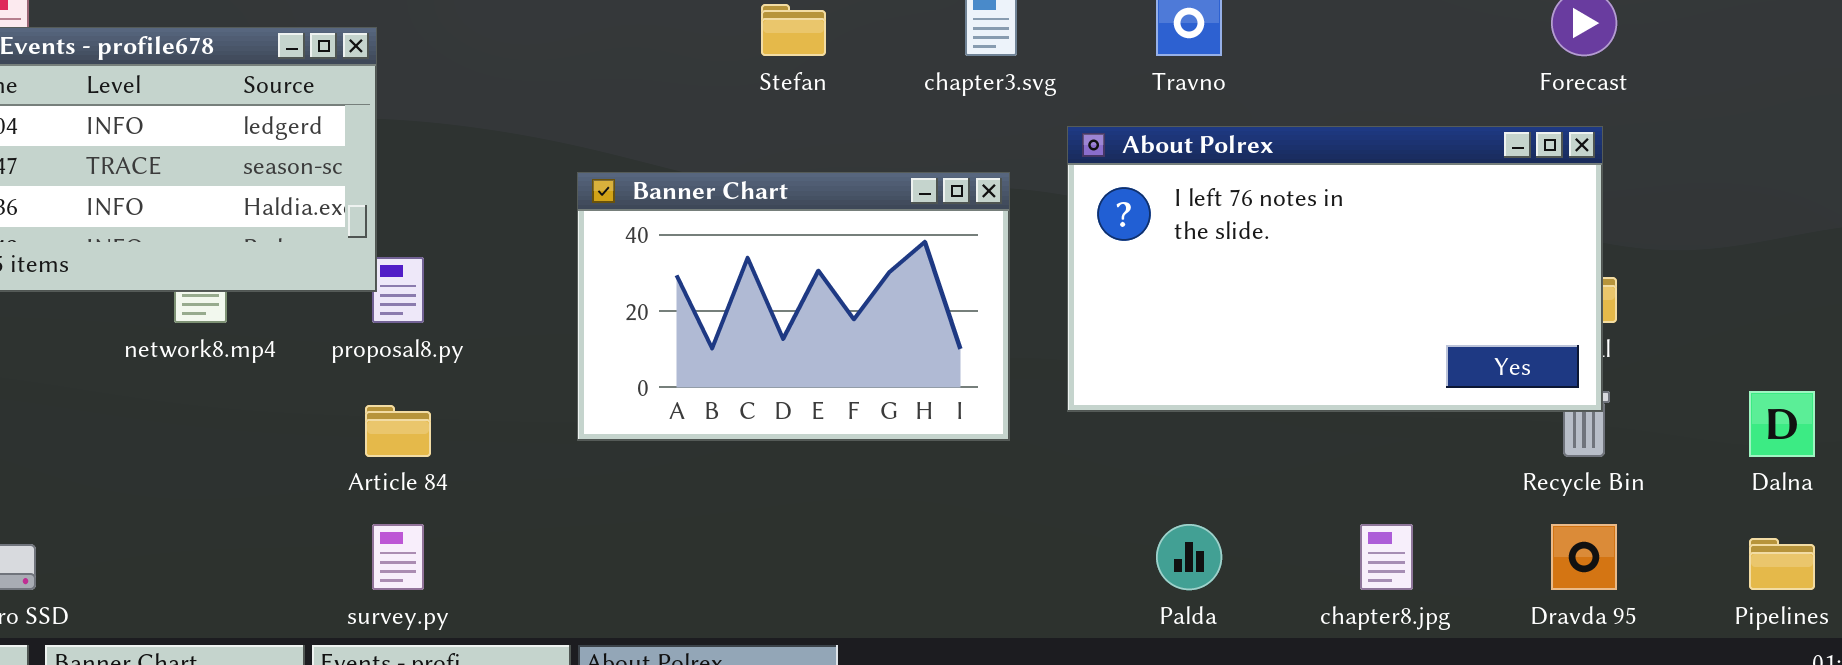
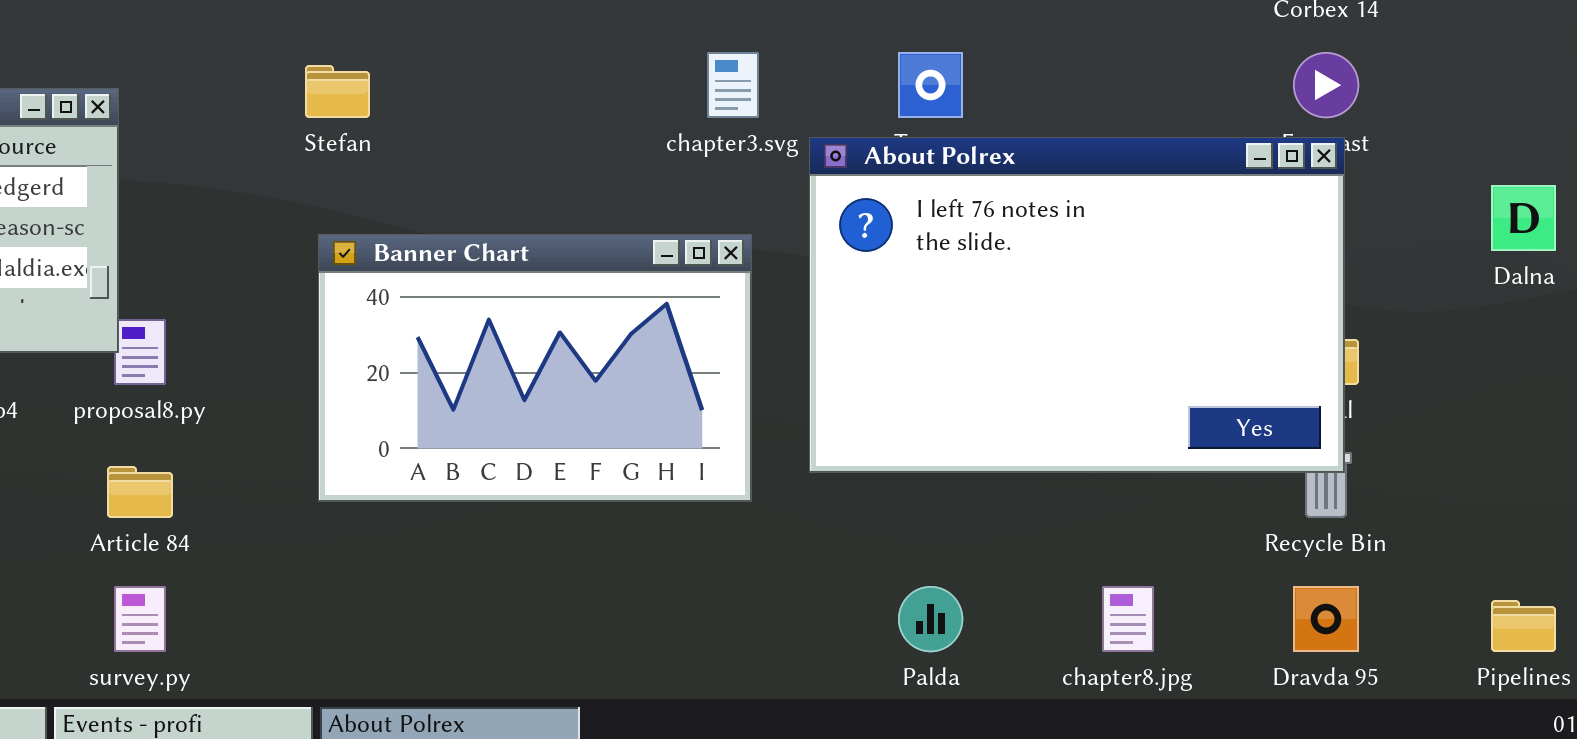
Stefan: [761,4,826,56] -> [305,65,370,118], moved
About Polrex: [1067,126,1603,412] -> [809,137,1345,473], resized
Dalna: [1749,391,1815,457] -> [1491,185,1556,251], moved

